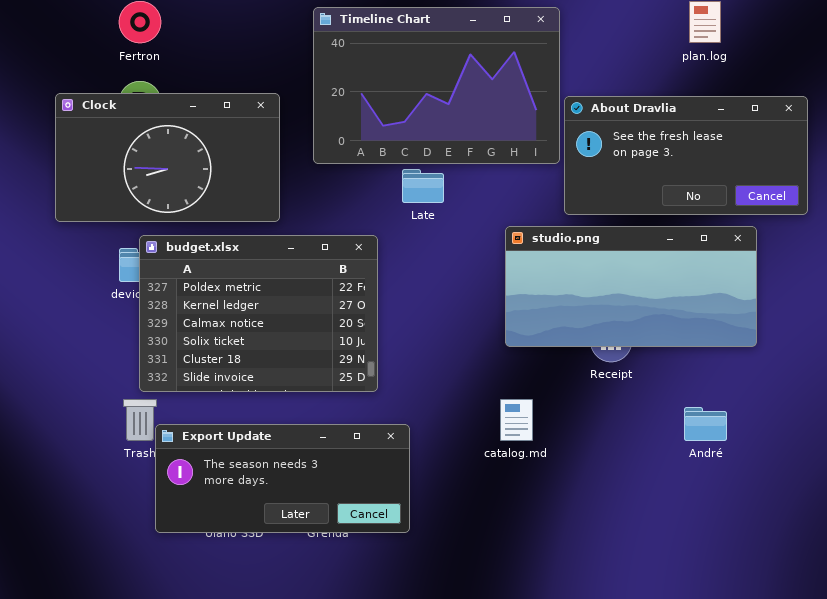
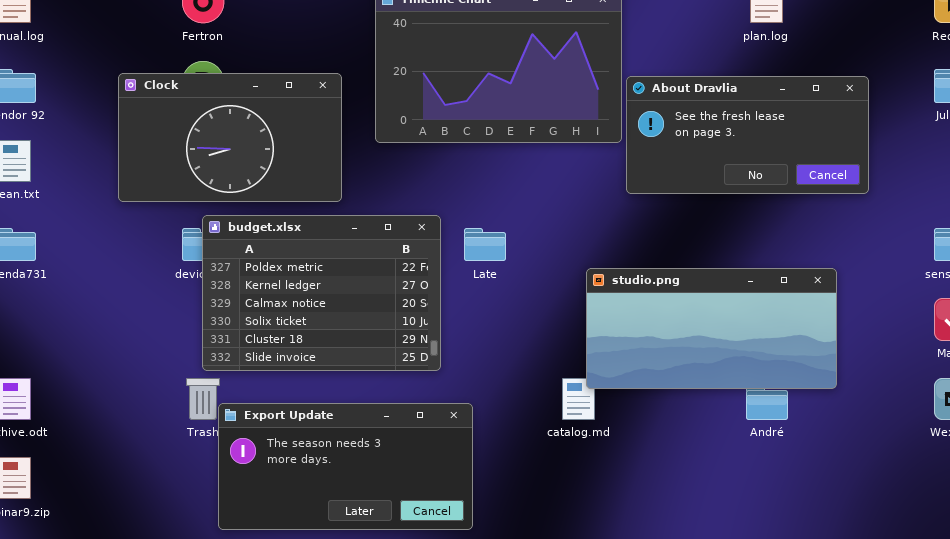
Late: [402,169,444,203] -> [464,228,506,261], moved
studio.png: [505,226,757,347] -> [586,268,837,389], moved
Export Update: [155,424,410,533] -> [218,403,473,530], resized

